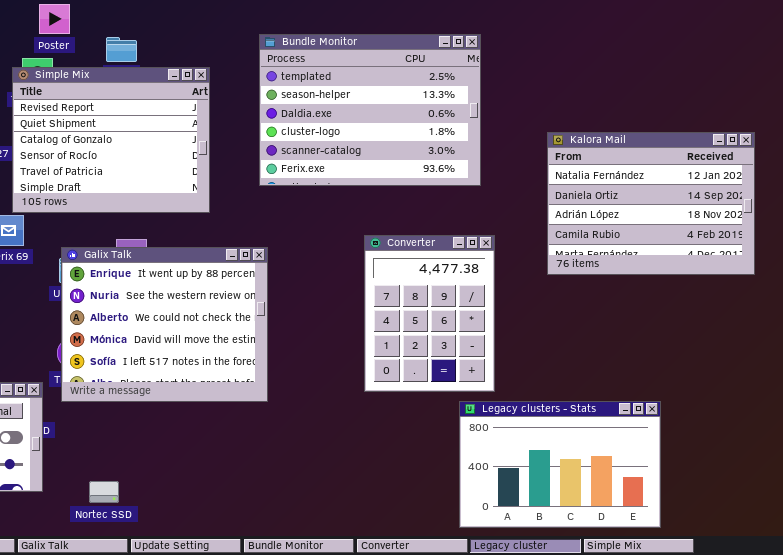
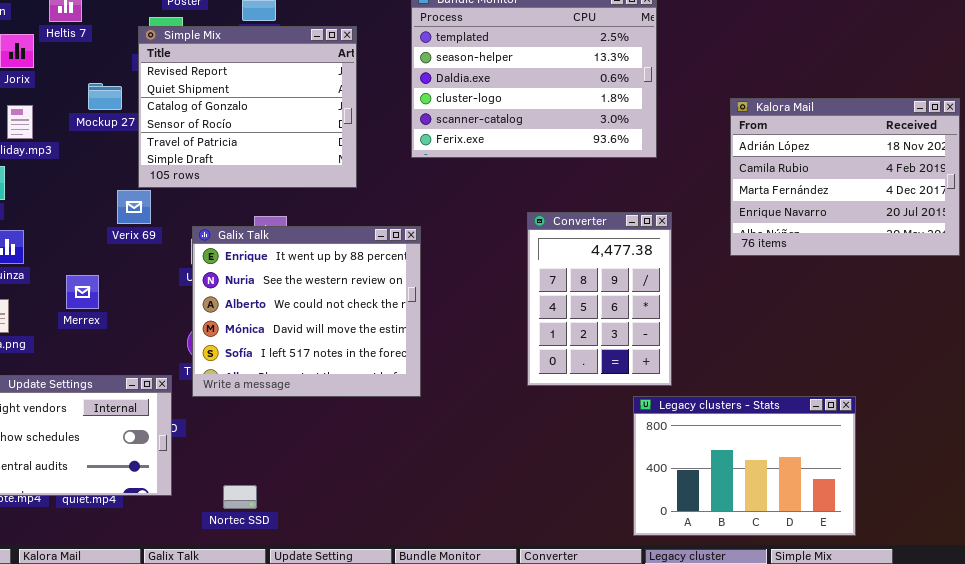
Kalora Mail: [547,132,755,275] -> [730,98,960,256], scrolled down 2 rows

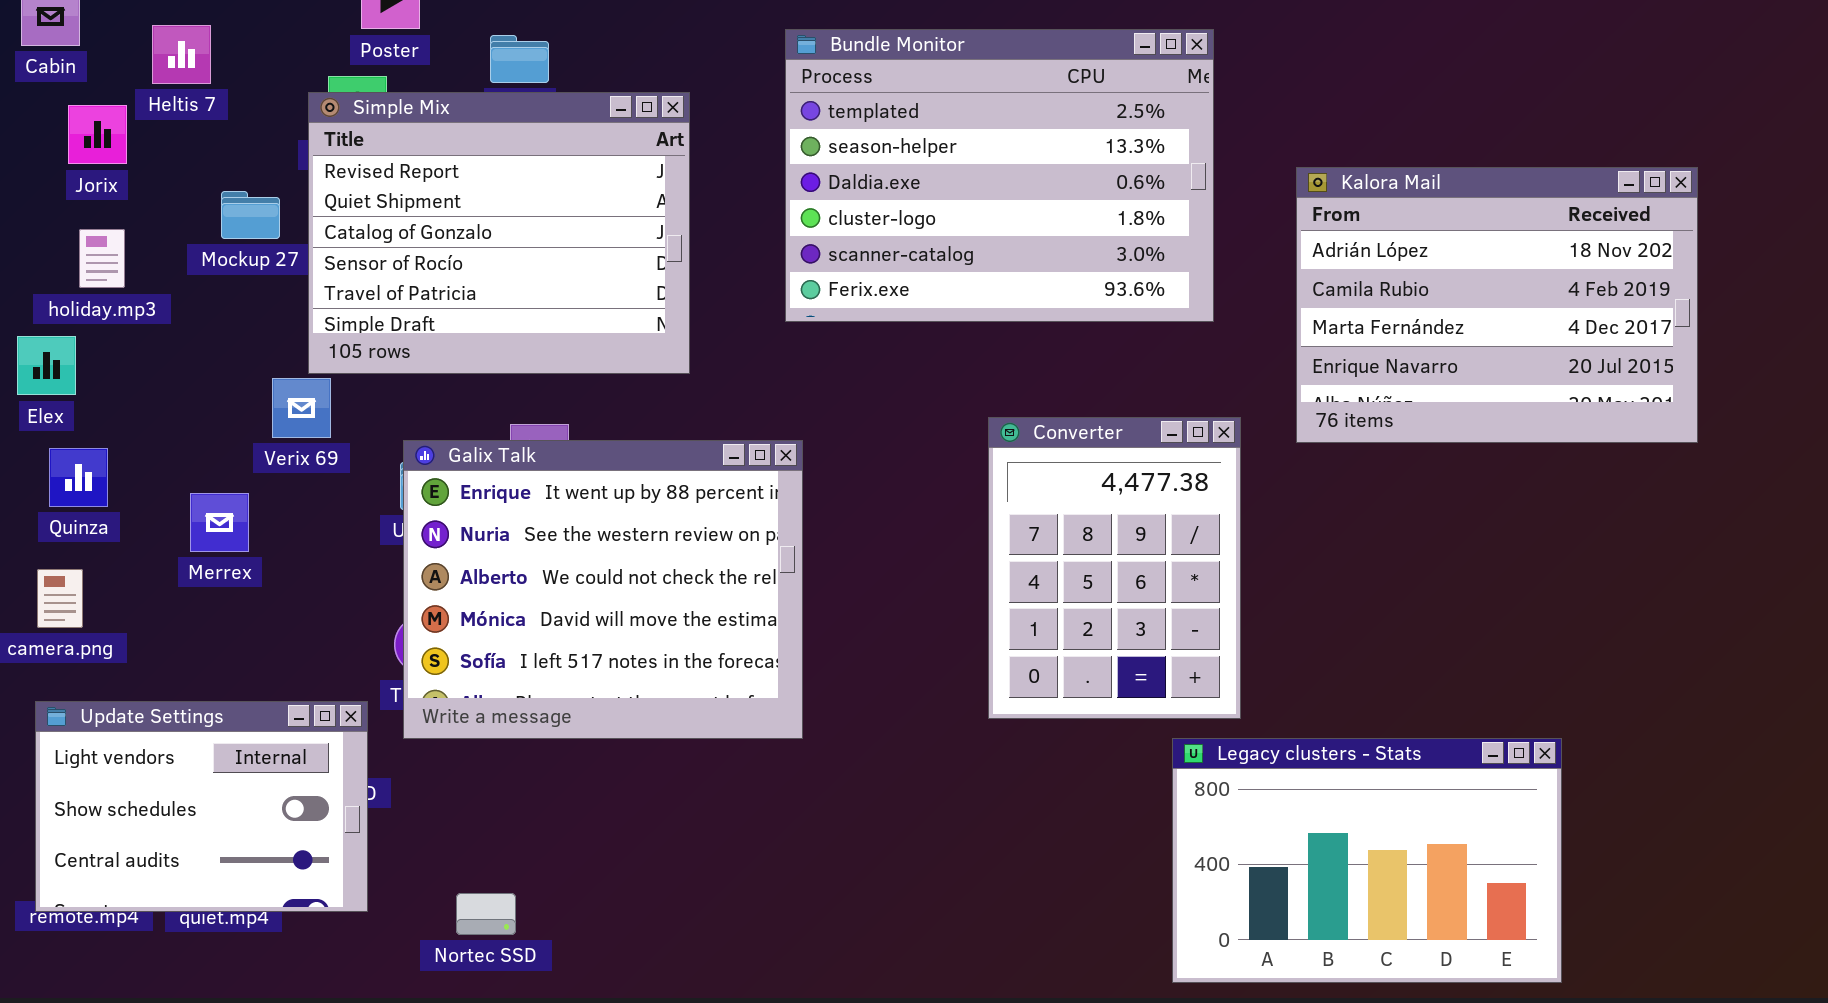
Kalora Mail: [730,98,960,256] -> [1296,167,1698,443], moved
Merrex: [66,275,99,309] -> [190,493,249,552], moved

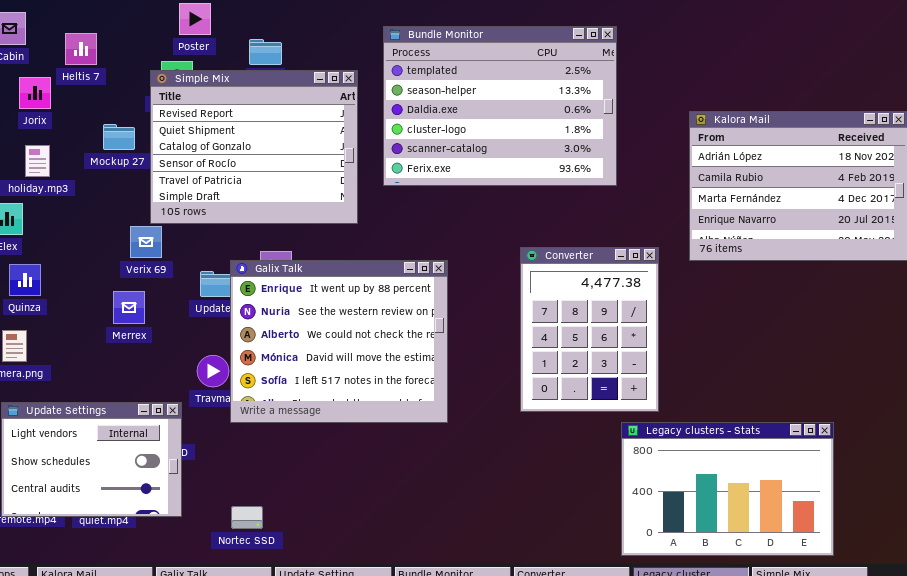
Bundle Monitor: [785,29,1214,322] -> [383,26,617,186], moved
Galix Talk: [403,440,803,739] -> [230,260,448,423], moved
Merrex: [190,493,249,552] -> [113,291,145,324], moved

